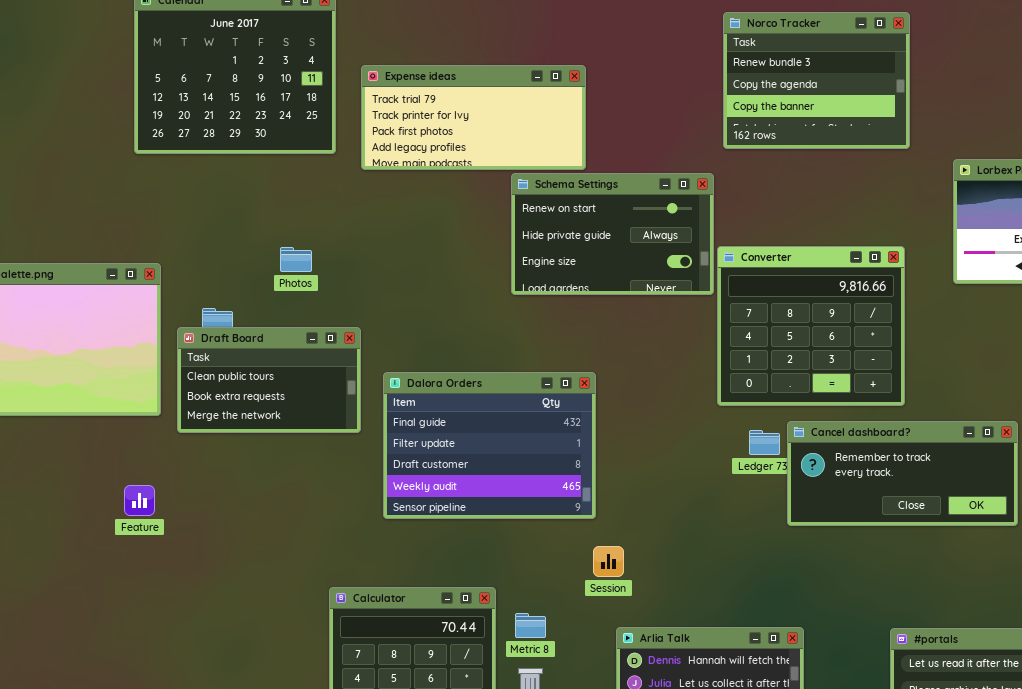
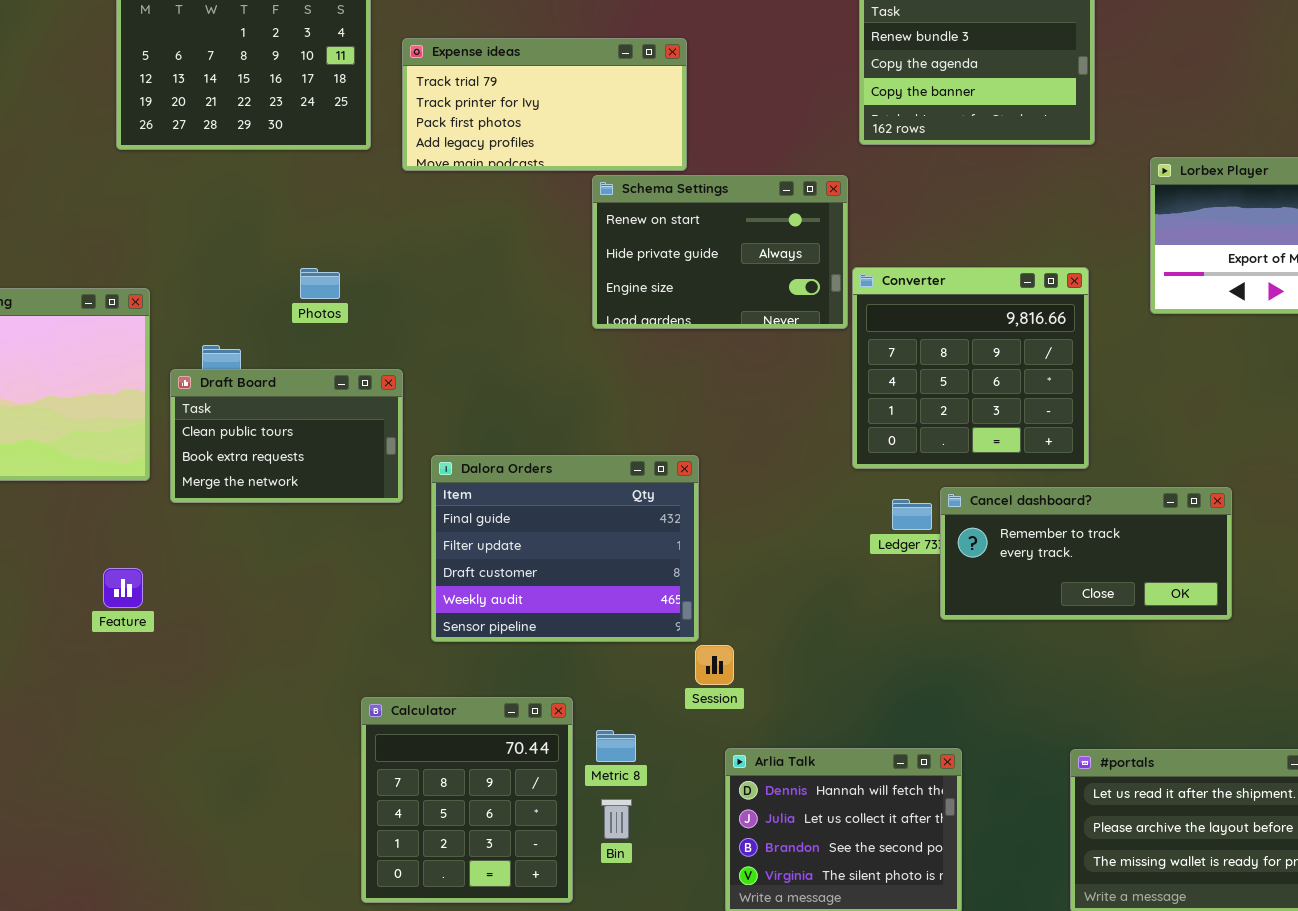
Dalora Orders: [383,372,596,519] -> [431,455,699,642], moved

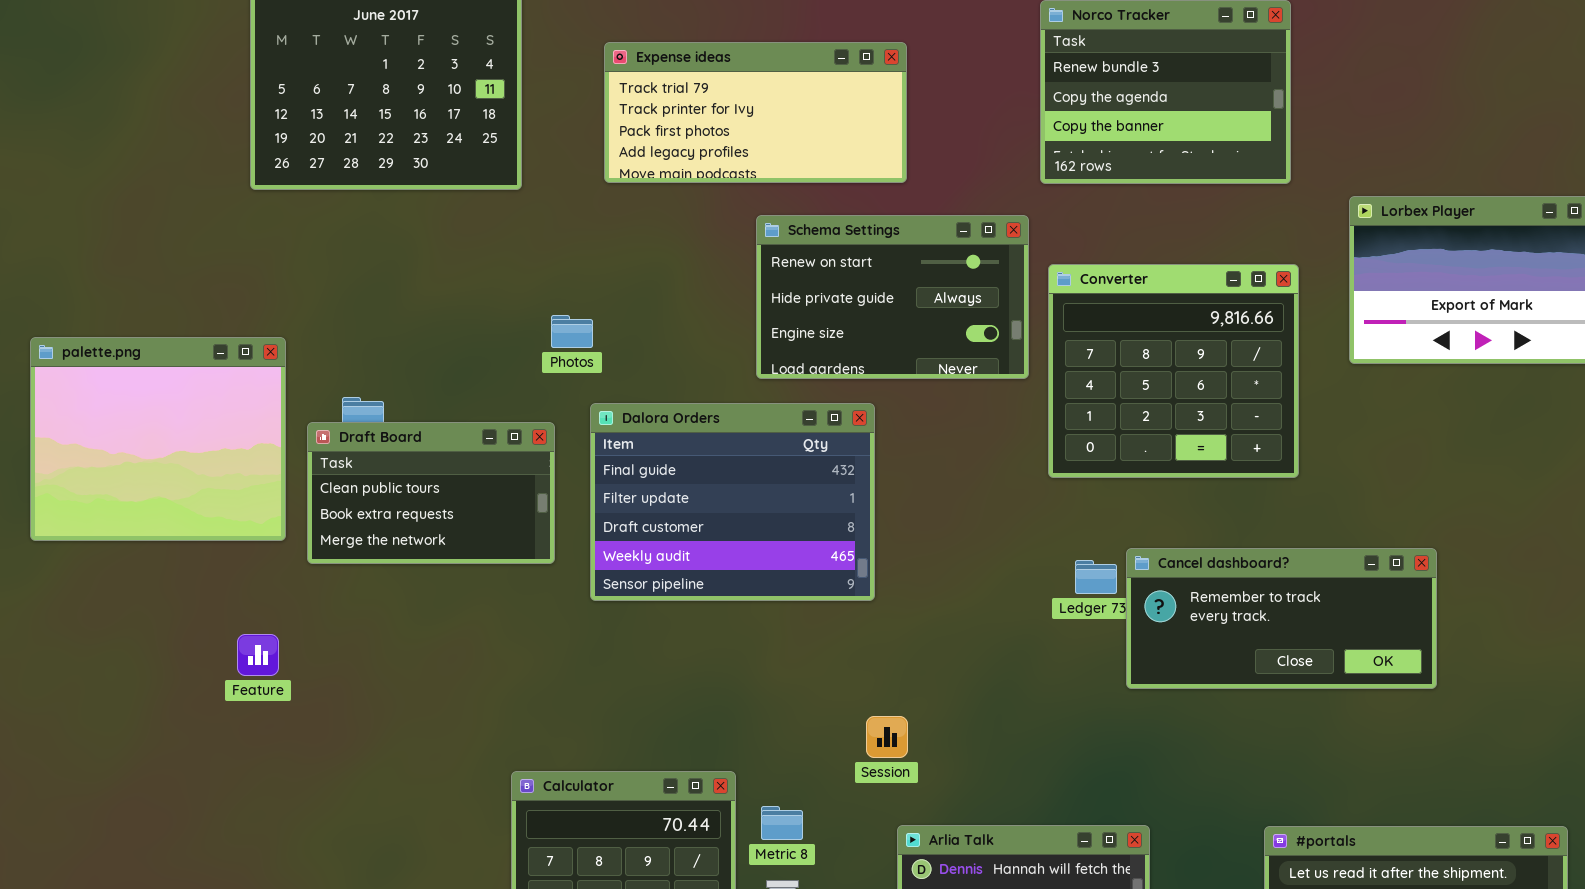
Expense ideas: [402,38,687,171] -> [604,42,907,183], moved
Converter: [852,267,1089,469] -> [1048,264,1299,478], moved
Photos: [300,268,340,299] -> [551,315,593,348], moved
Dalora Orders: [431,455,699,642] -> [590,403,875,601], moved

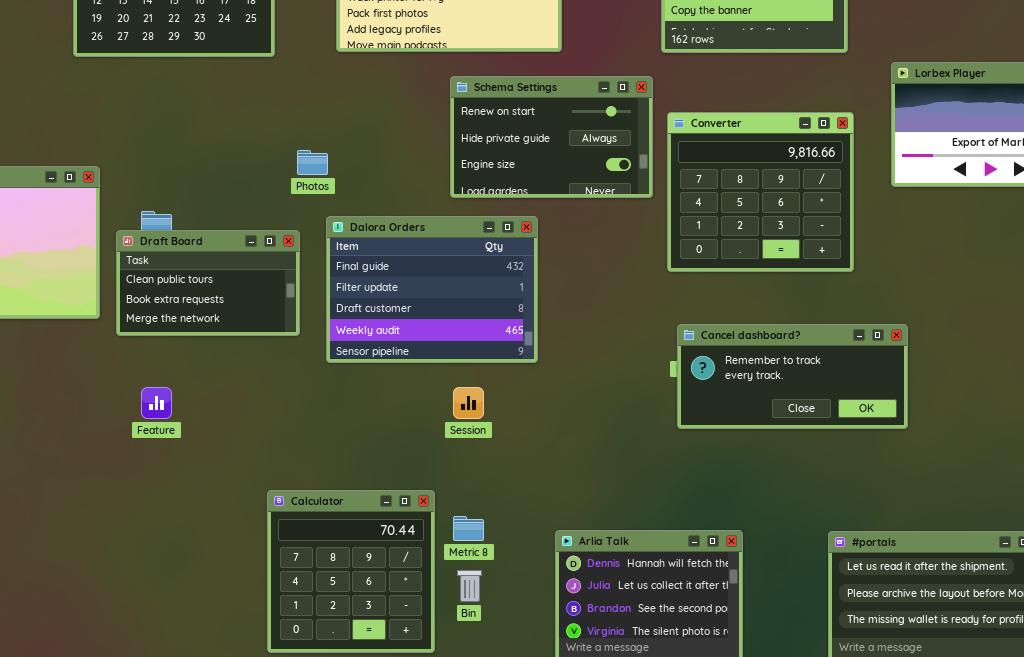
Cancel dashboard?: [1126,548,1437,689] -> [677,324,908,429], moved
Feature: [237,634,279,676] -> [141,387,172,419], moved
Session: [866,716,908,758] -> [453,387,484,419], moved

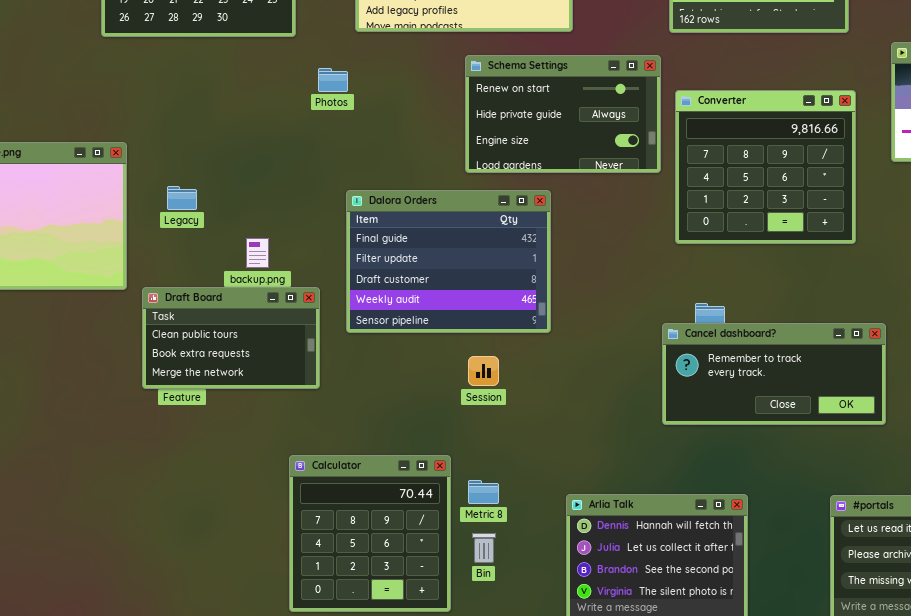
Photos: [297,150,328,175] -> [318,68,348,92], moved
Draft Board: [116,230,300,336] -> [142,287,320,389], moved
Cancel dashboard?: [677,324,908,429] -> [662,323,886,425], moved

